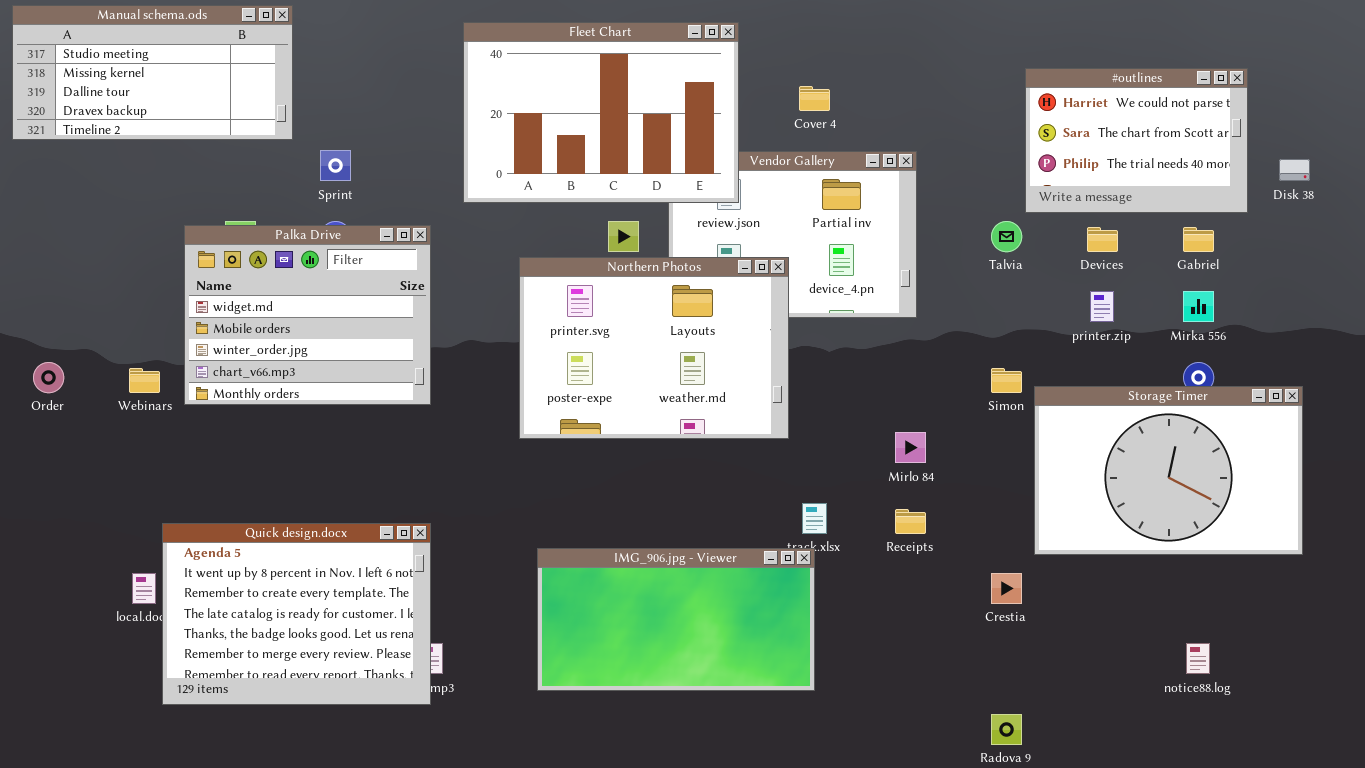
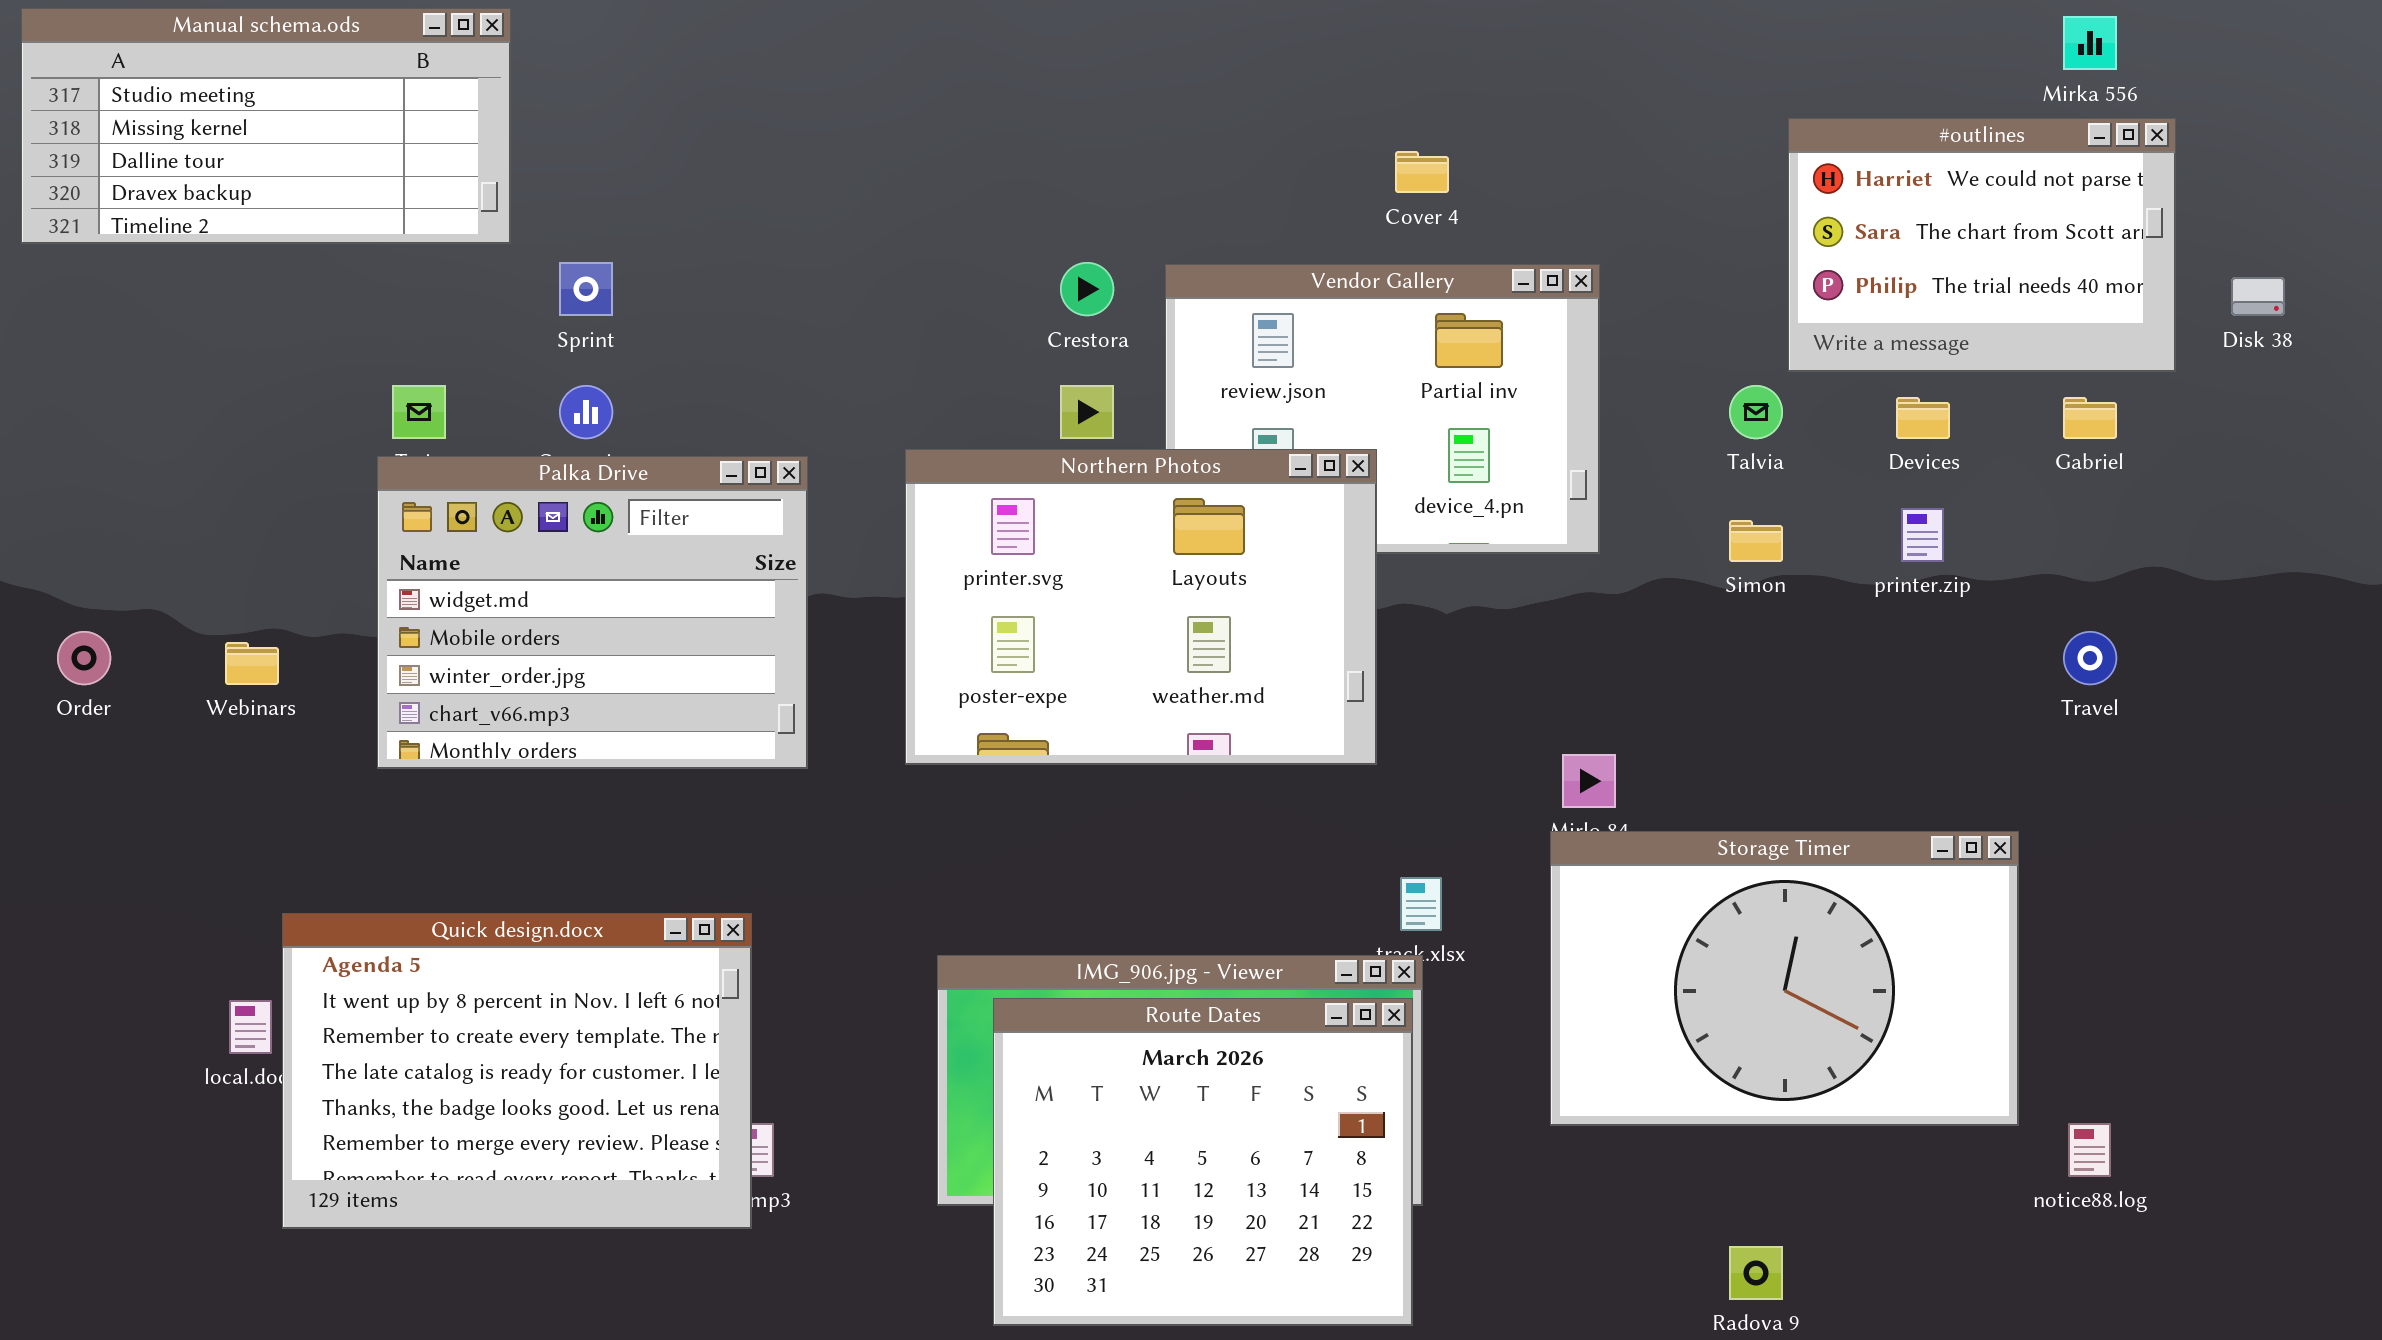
Fleet Chart: [463,22,739,203] -> none, closed
Palka Drive: [184,225,431,405] -> [377,456,808,769], moved
Mirka 556: [1183,291,1214,322] -> [2063,16,2117,70], moved
Simon: [991,368,1022,393] -> [1729,520,1783,562], moved
Storage Timer: [1034,386,1303,555] -> [1550,831,2019,1126], moved
Route Dates: none -> [993,998,1413,1326], opened

